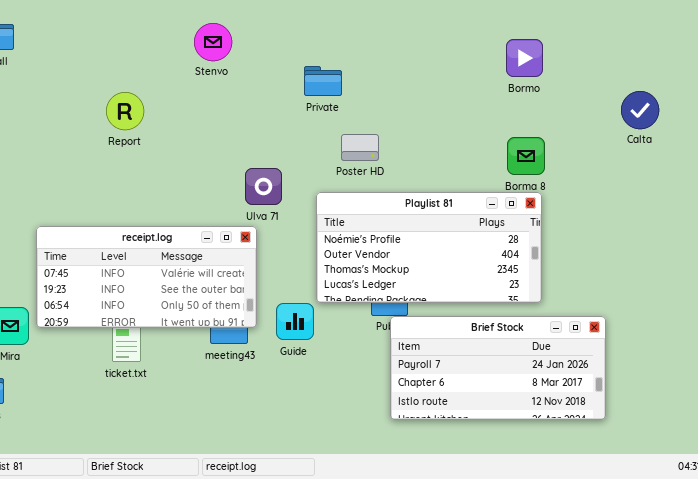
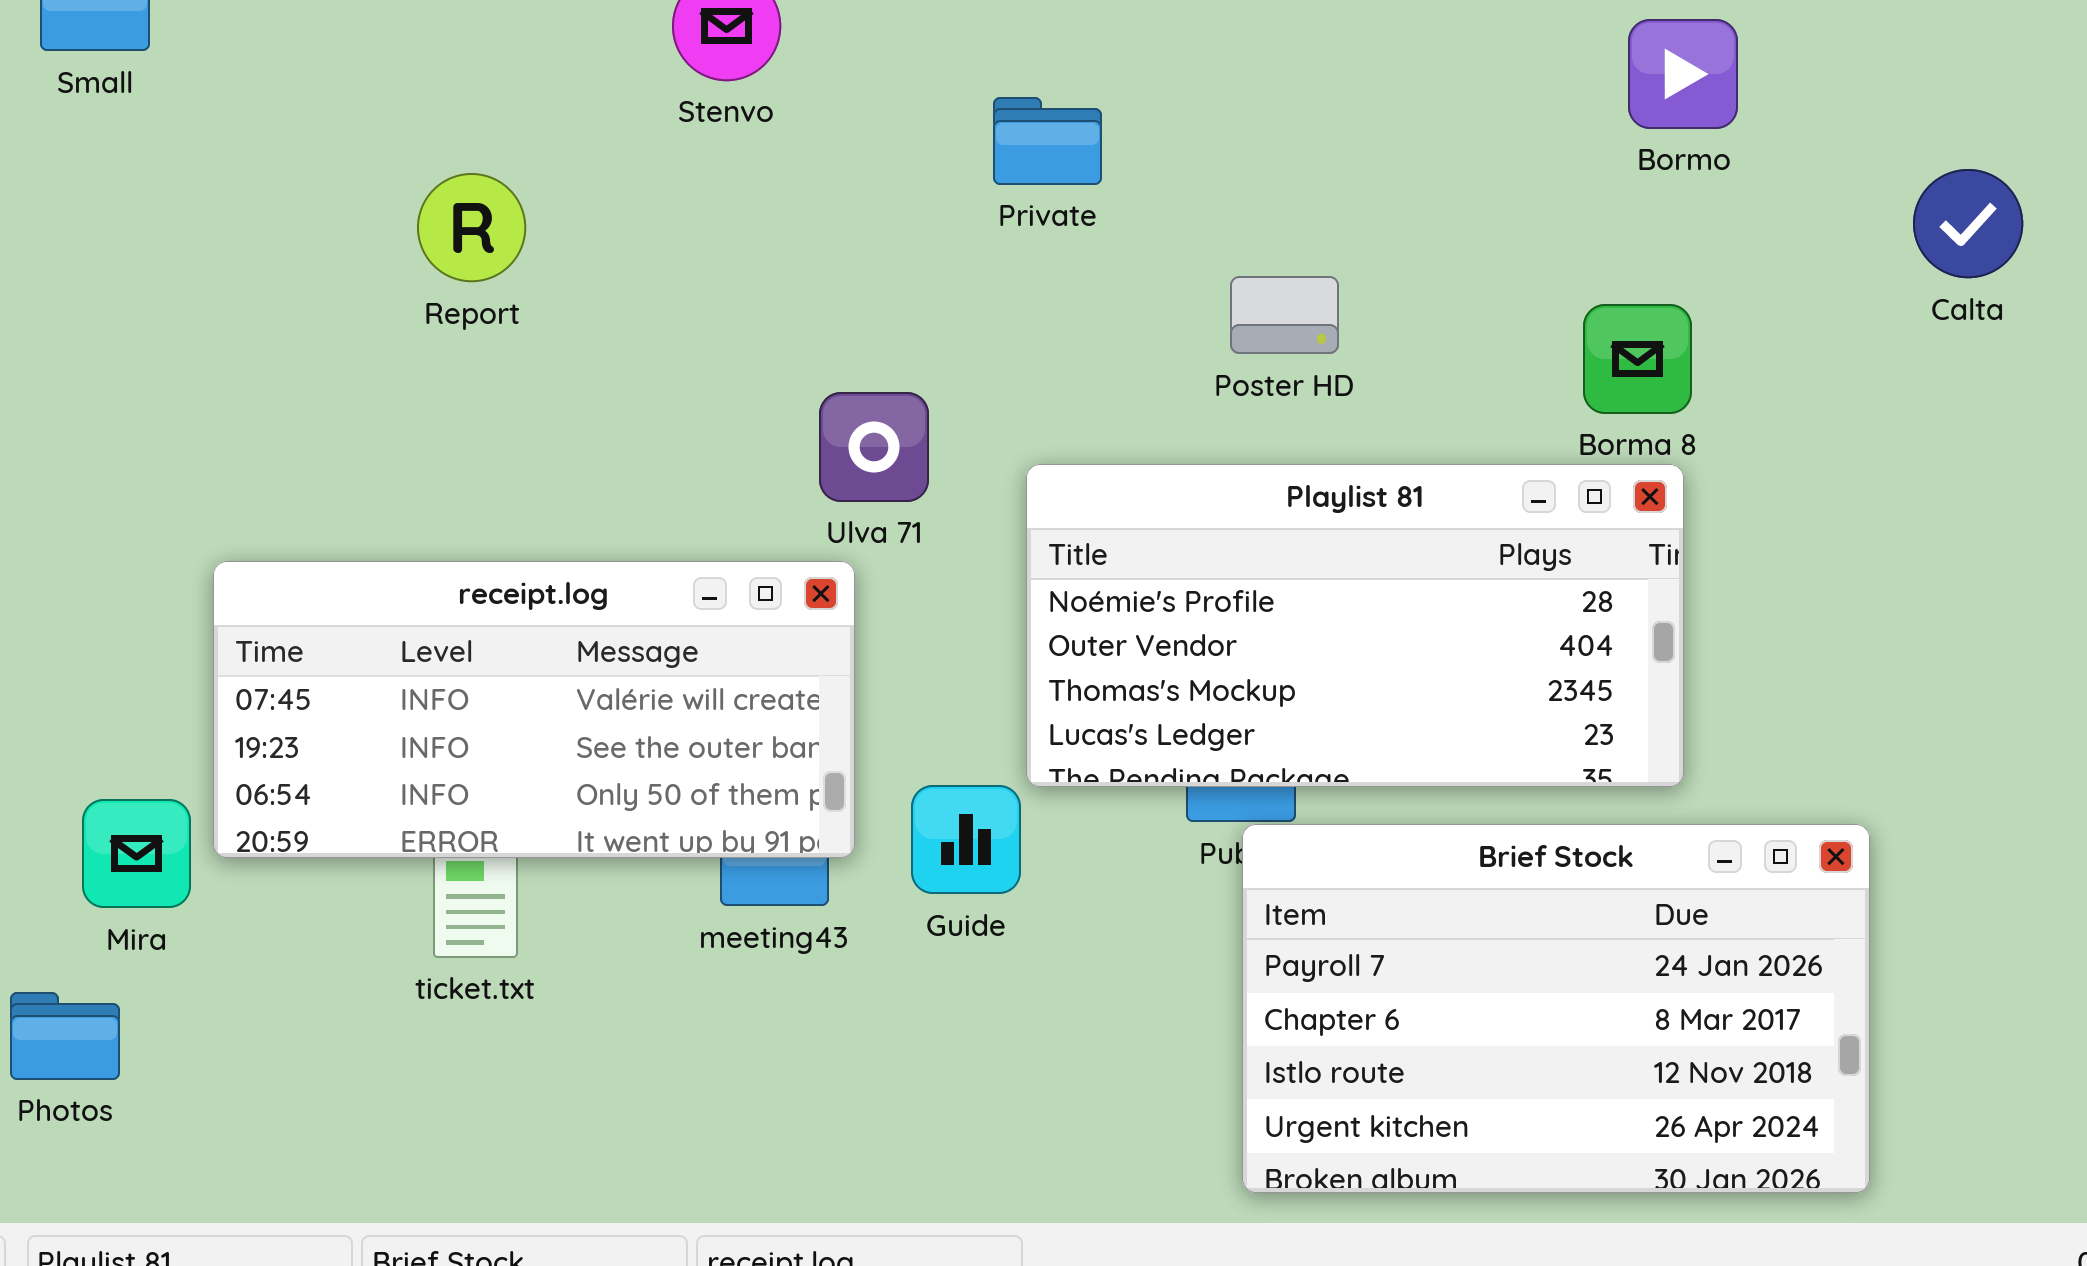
Bormo: [506,39,543,77] -> [1628,19,1738,129], moved
Poster HD: [341,134,379,161] -> [1230,276,1339,354], moved
Brief Stock: [390,316,606,420] -> [1242,824,1870,1193], resized

